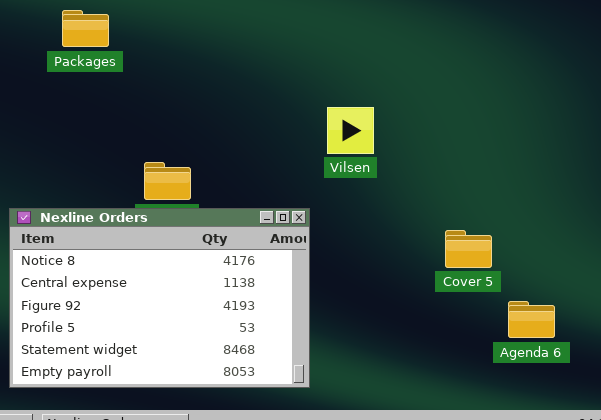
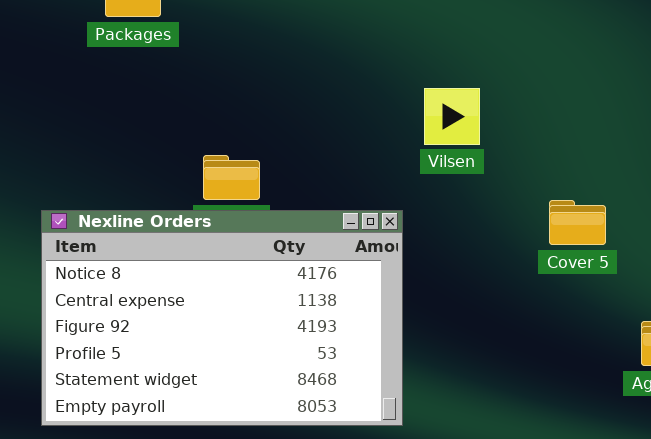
Cover 5: [445,230,492,268] -> [549,200,606,245], moved

